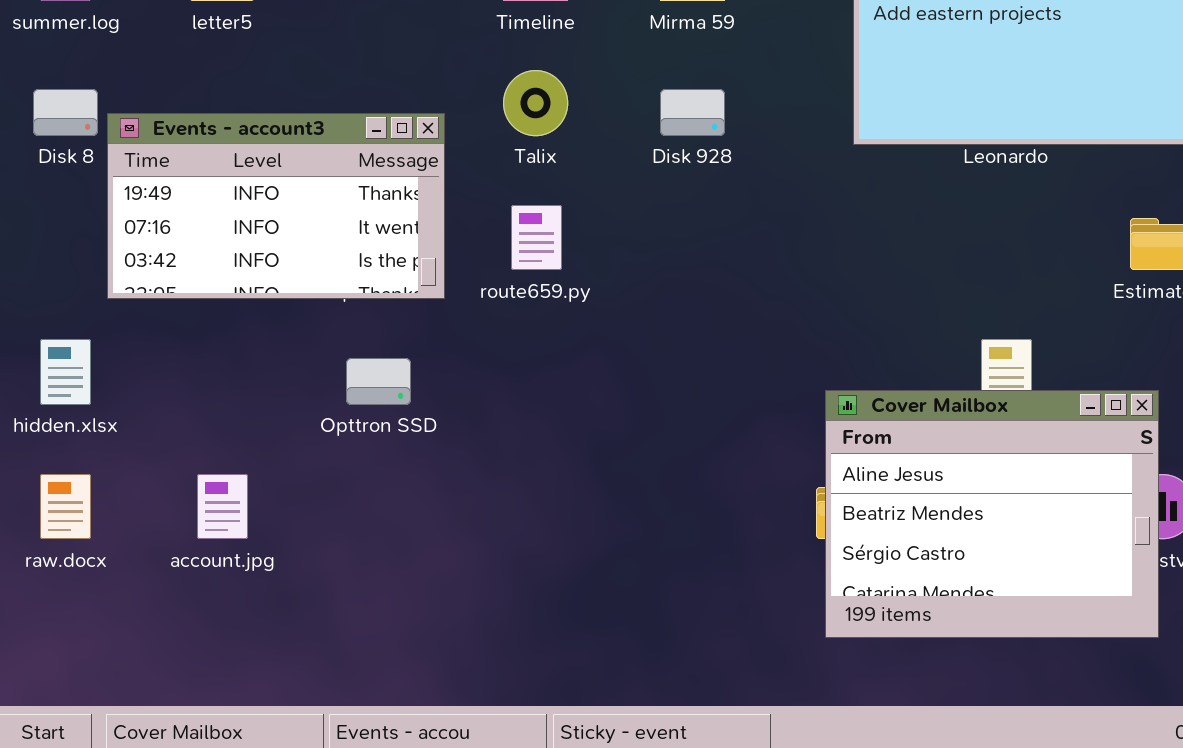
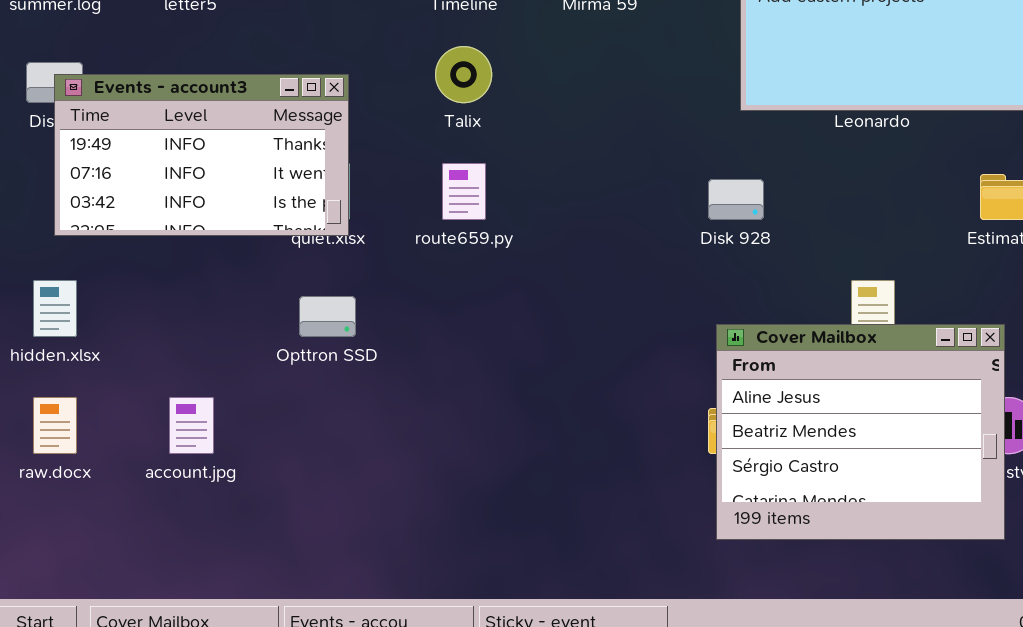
Disk 928: [660,89,725,136] -> [708,179,764,220], moved
Events - account3: [107,113,445,299] -> [54,74,349,236], moved

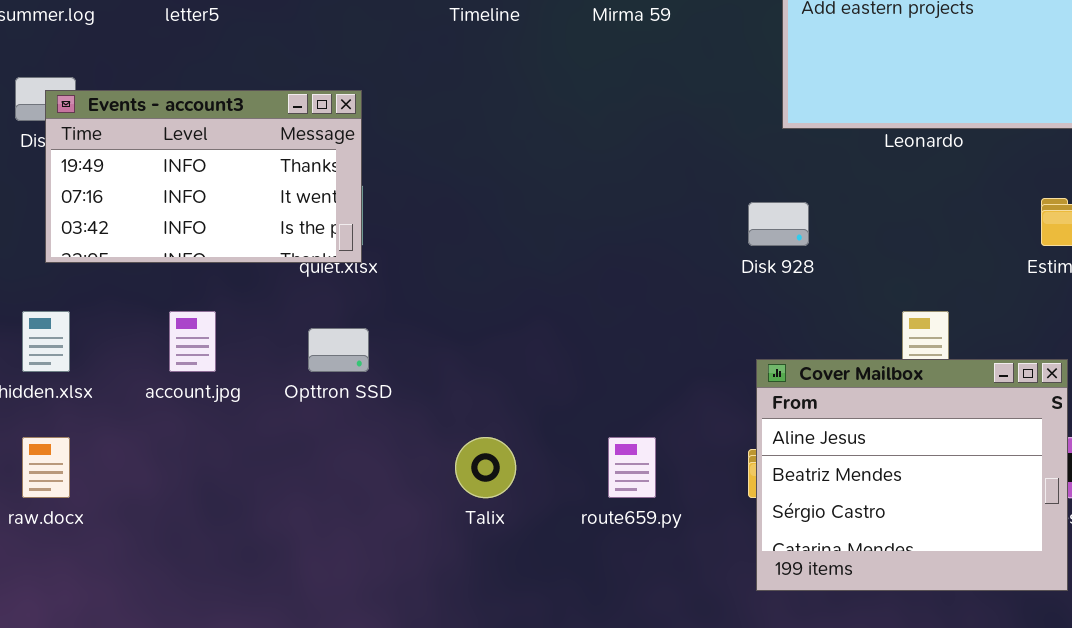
Talix: [435,46,492,103] -> [455,437,516,498], moved
route659.py: [442,163,486,220] -> [608,437,656,498], moved
account.jpg: [169,397,214,454] -> [169,311,216,372], moved

